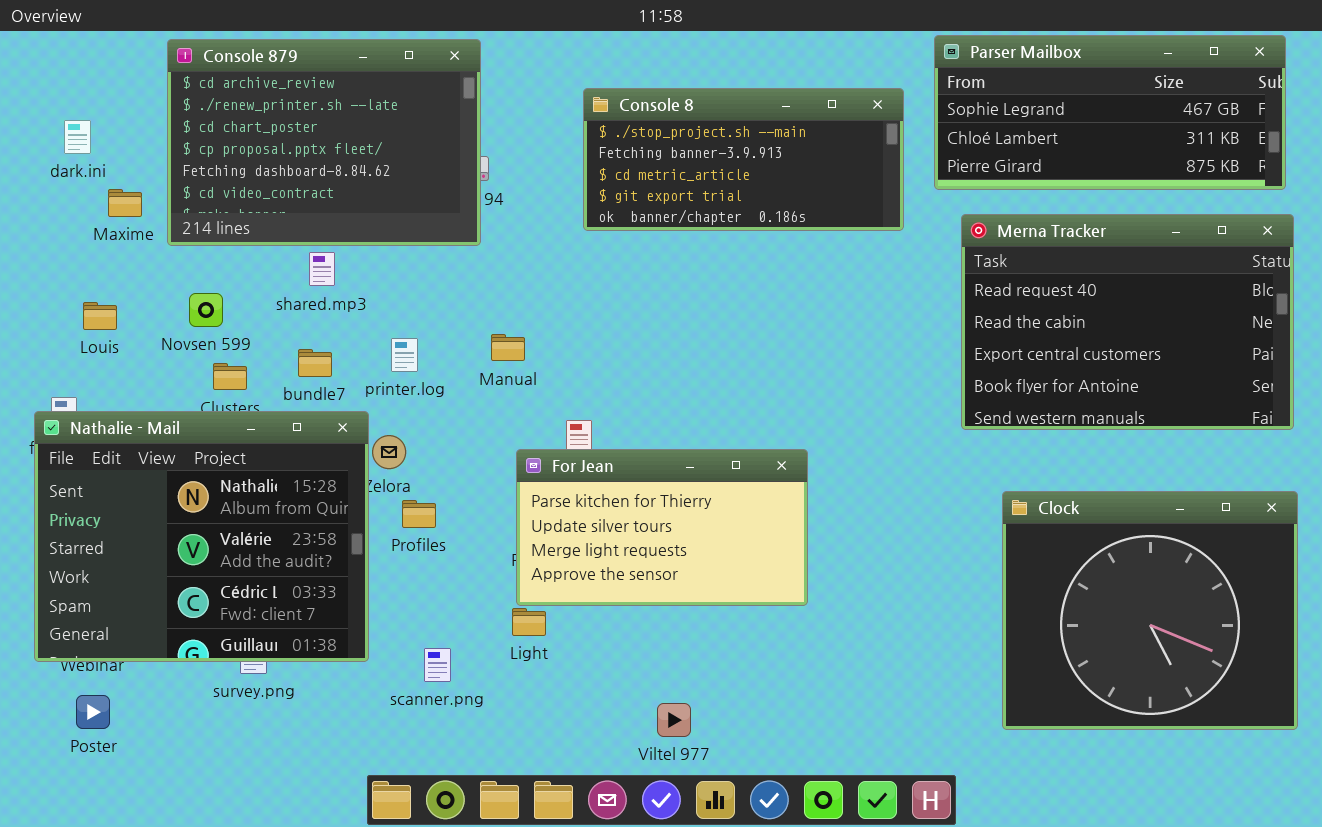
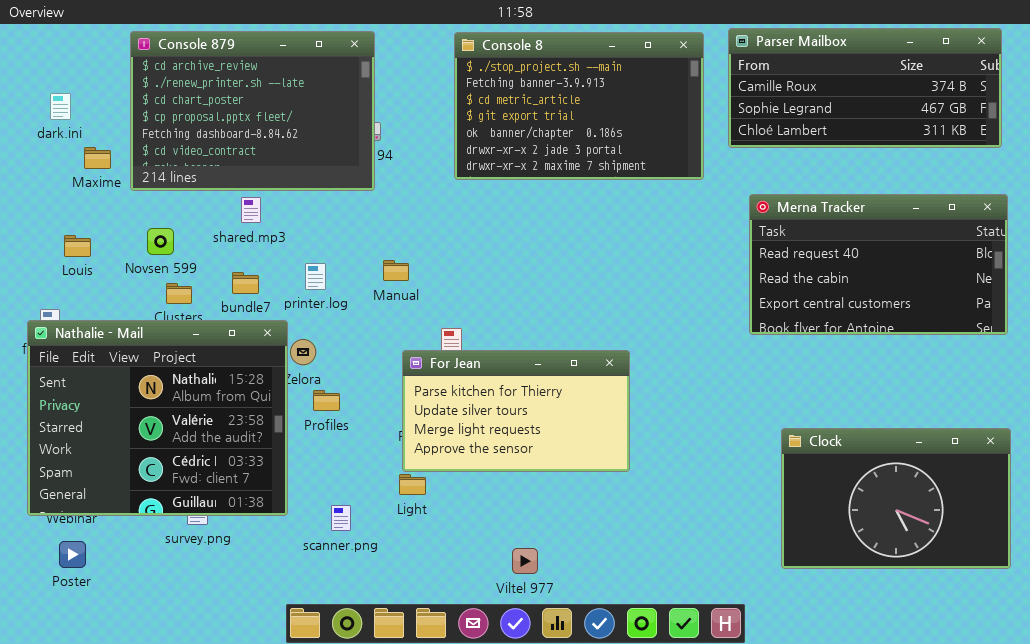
Parser Mailbox: [934,35,1286,190] -> [728,28,1002,148], scrolled up 1 row
Console 8: [583,88,904,231] -> [454,32,704,180], resized
Merna Tracker: [961,214,1294,430] -> [749,194,1008,335], resized
Clock: [1002,491,1298,730] -> [781,428,1011,569], resized

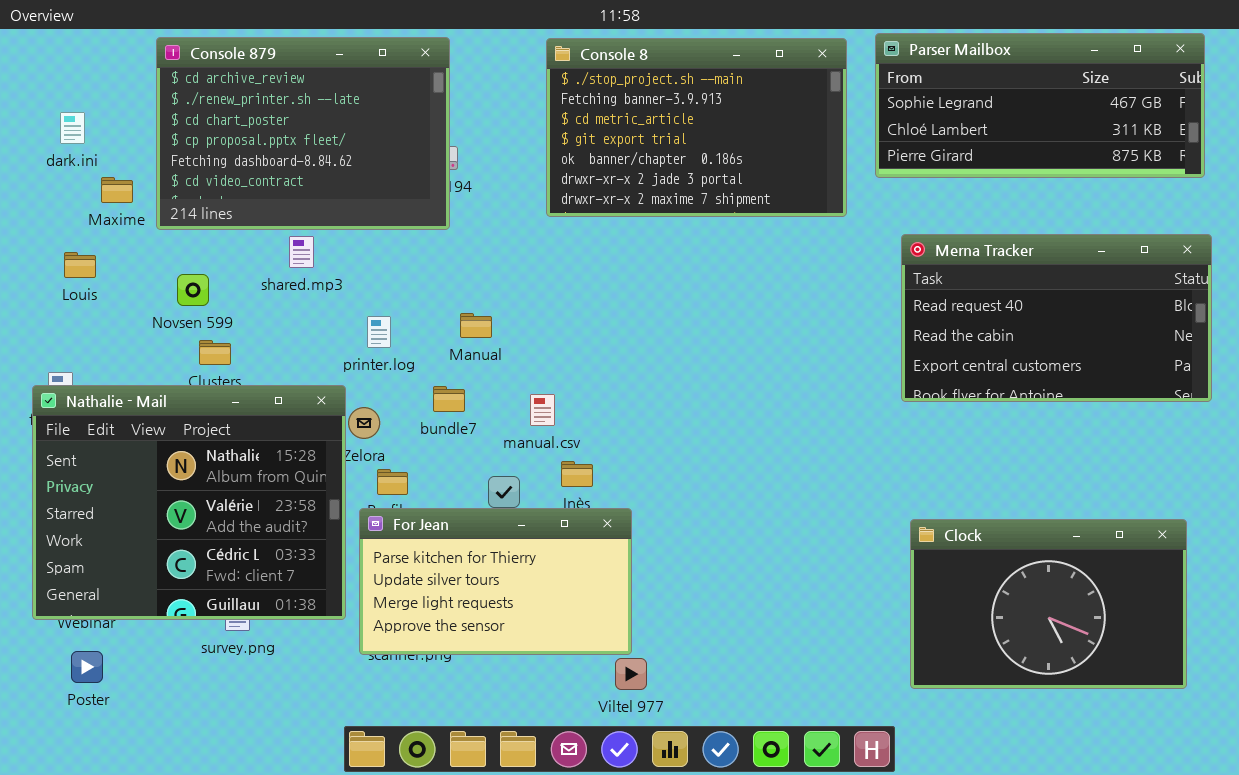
Parser Mailbox: [728,28,1002,148] -> [875,33,1205,178], scrolled down 1 row
Louis: [64,235,91,257] -> [64,252,96,278], moved
bundle7: [232,272,259,294] -> [433,386,465,412], moved
For Jean: [402,350,630,472] -> [359,508,632,655], moved
Clock: [781,428,1011,569] -> [910,519,1187,689], moved

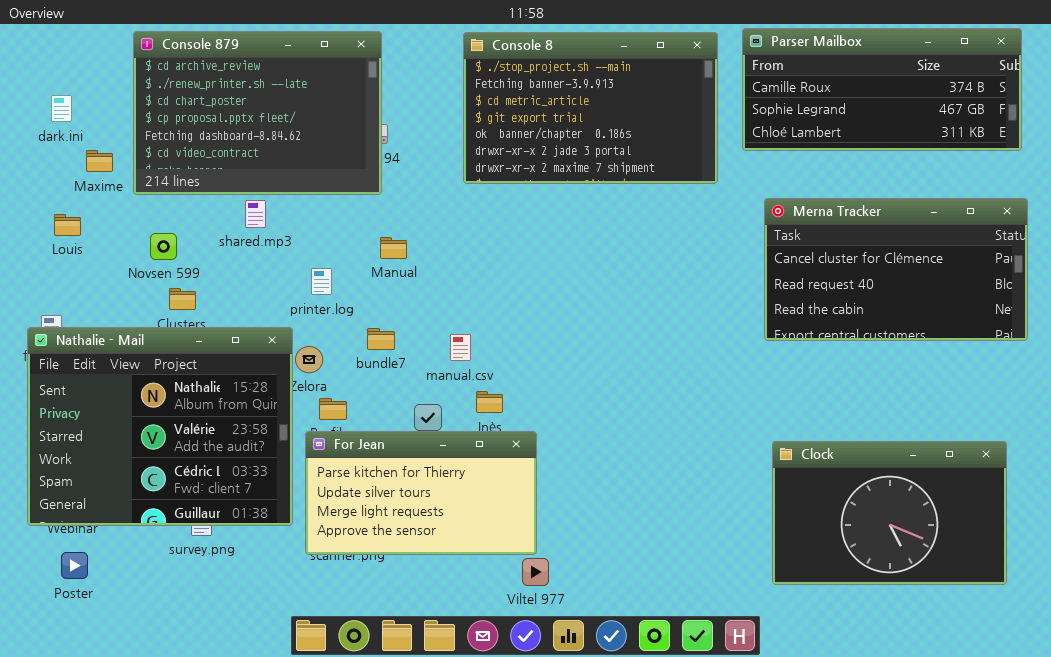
Parser Mailbox: [875,33,1205,178] -> [742,28,1022,151], scrolled up 1 row
Merna Tracker: [901,234,1212,402] -> [764,198,1028,341], scrolled up 1 row
Manual: [460,313,492,338] -> [380,237,407,259], moved

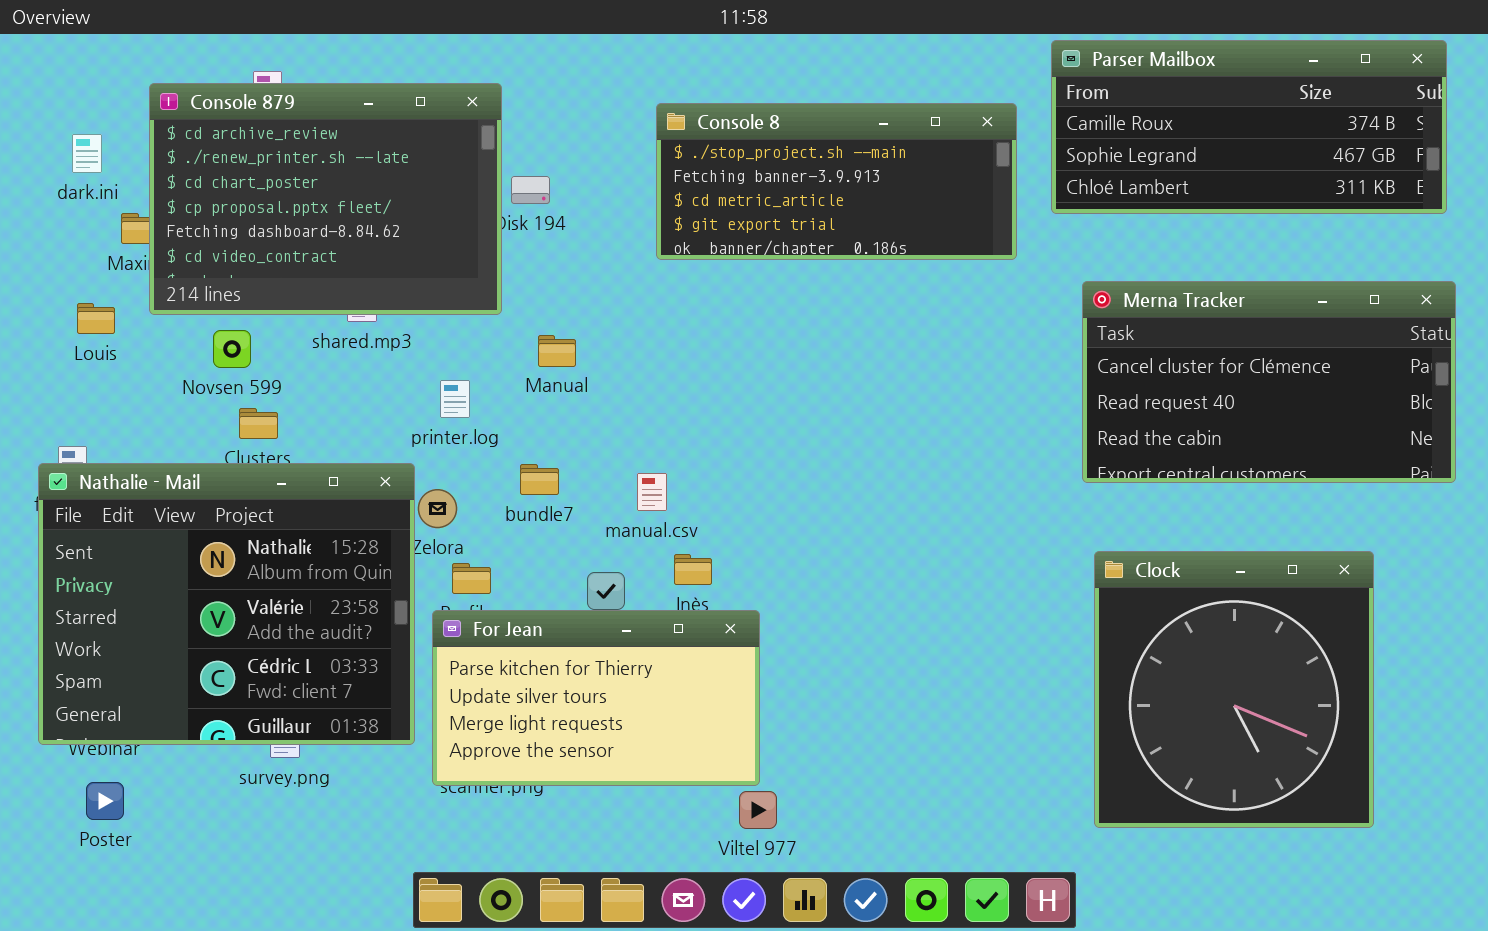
Console 879: [133,31,382,195] -> [149,83,502,315], moved
Console 8: [463,32,718,184] -> [656,103,1017,260], resized
Clock: [772,441,1007,585] -> [1094,551,1374,828], resized

